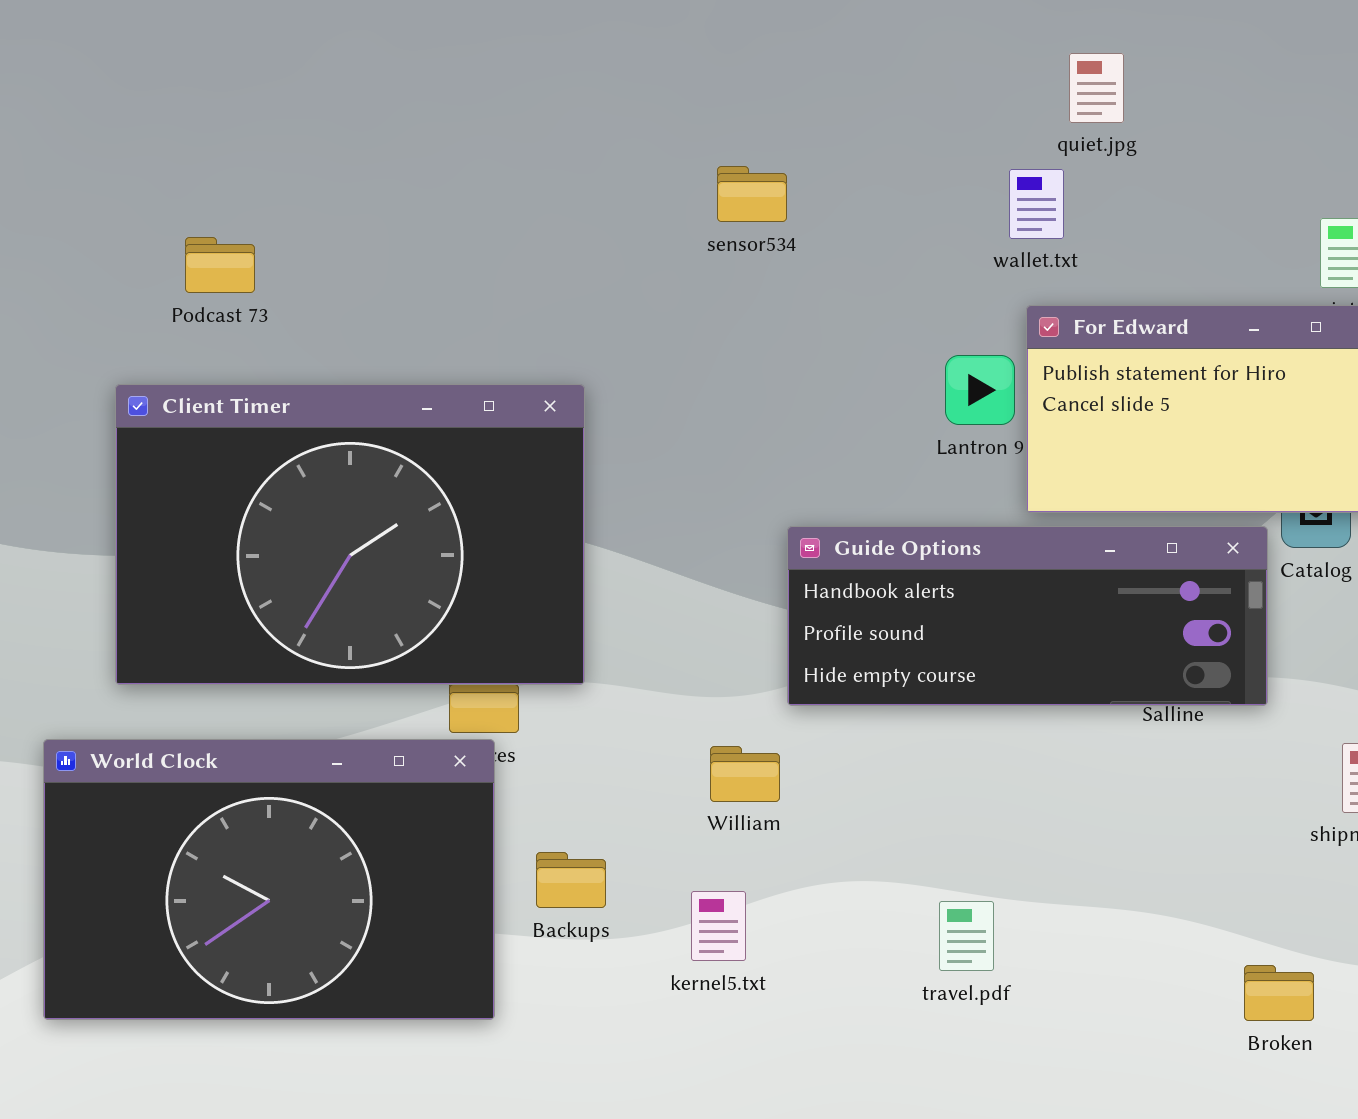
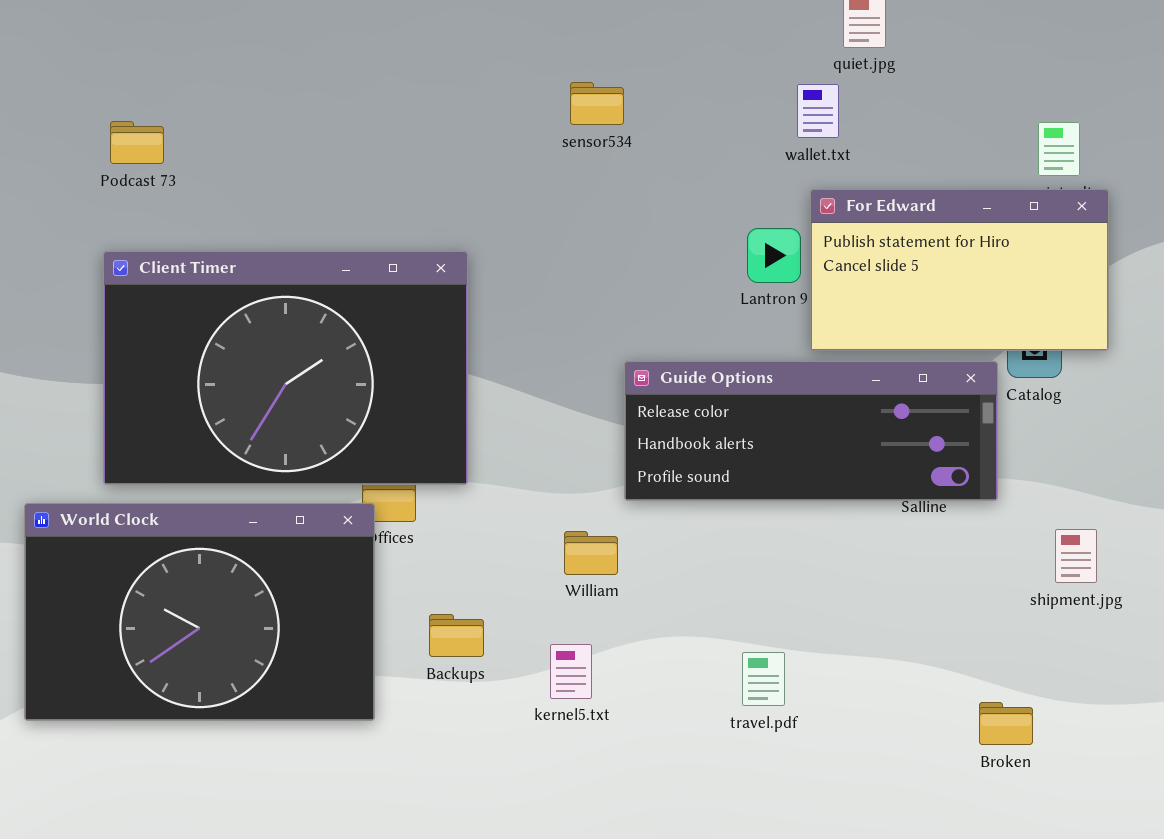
Podcast 73: [185,237,255,293] -> [110,121,164,164], moved
Guide Options: [787,526,1268,706] -> [624,361,998,501], scrolled up 1 row
World Clock: [43,739,495,1020] -> [24,503,375,721], moved

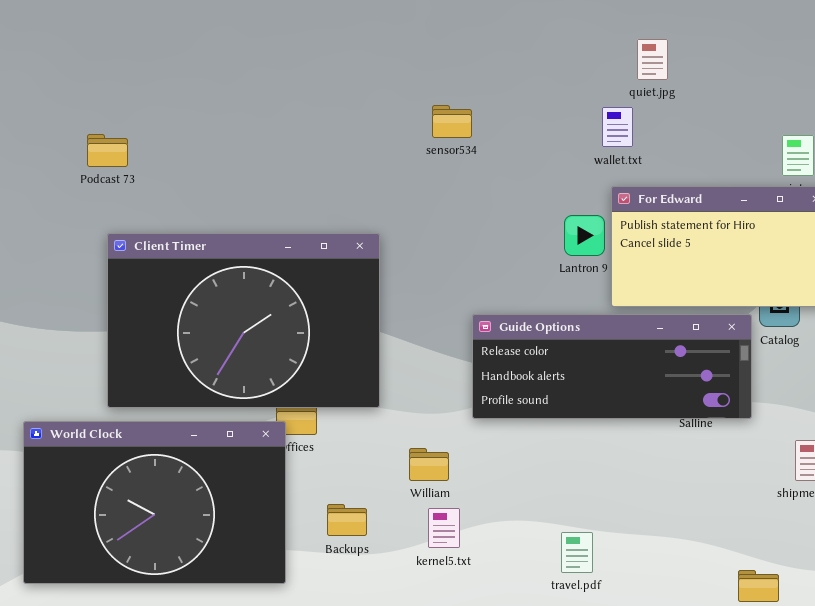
Client Timer: [103,251,468,485] -> [107,233,380,408], moved
William: [564,531,618,575] -> [409,448,449,481], moved
kernel5.txt: [550,644,592,699] -> [428,508,460,548], moved

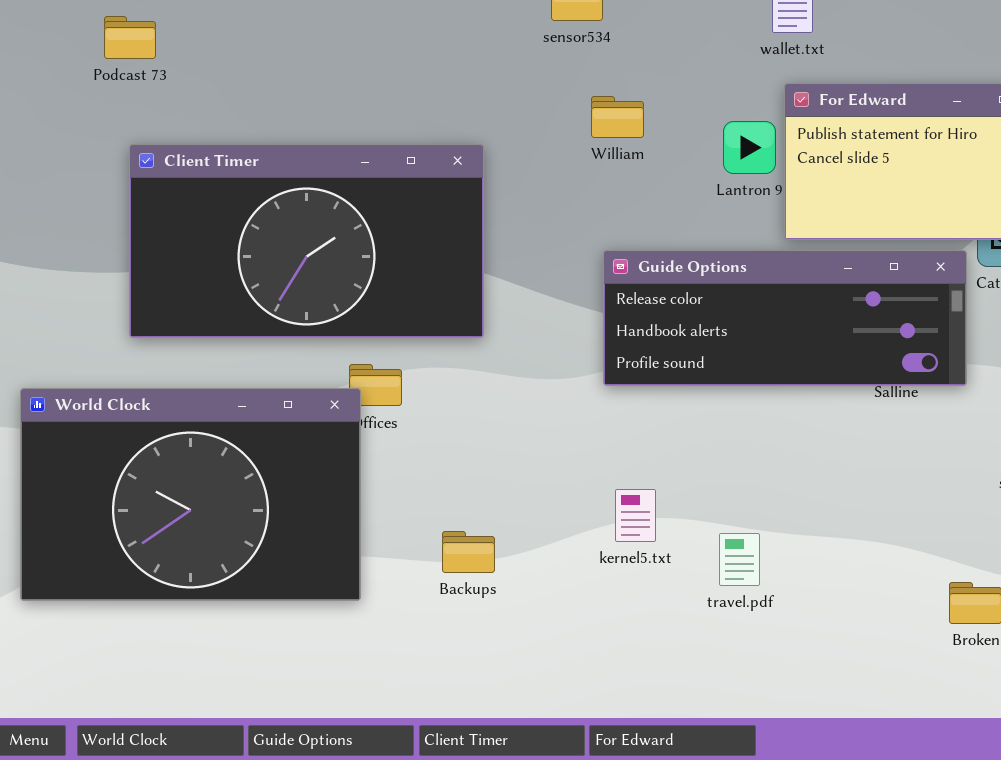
Client Timer: [107,233,380,408] -> [129,144,484,338], resized
William: [409,448,449,481] -> [591,96,644,138], moved
Backups: [327,504,367,536] -> [442,531,495,573], moved
kernel5.txt: [428,508,460,548] -> [615,489,656,542], moved

